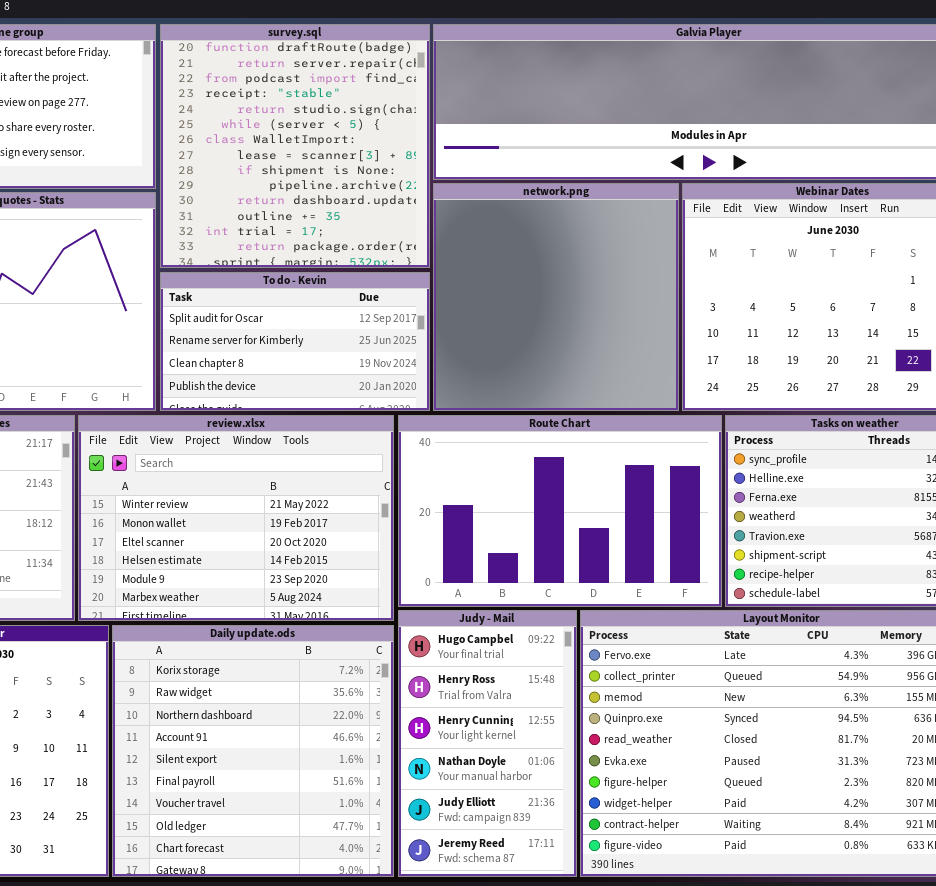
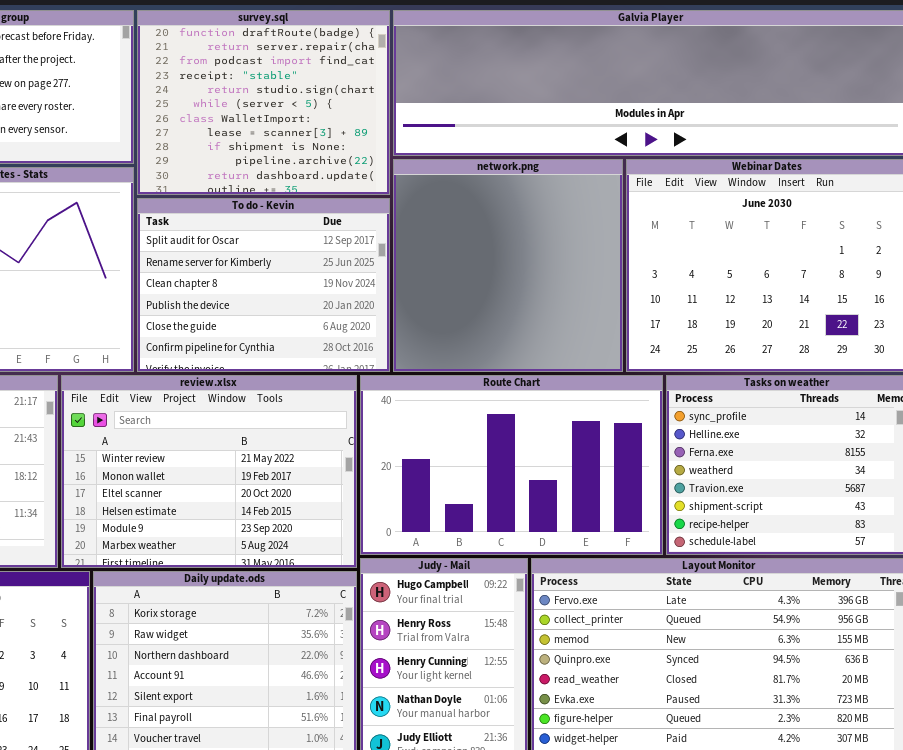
survey.sql: [160,24,430,268] -> [137,10,390,195], resized
To do - Kevin: [160,272,430,411] -> [137,198,390,372], resized

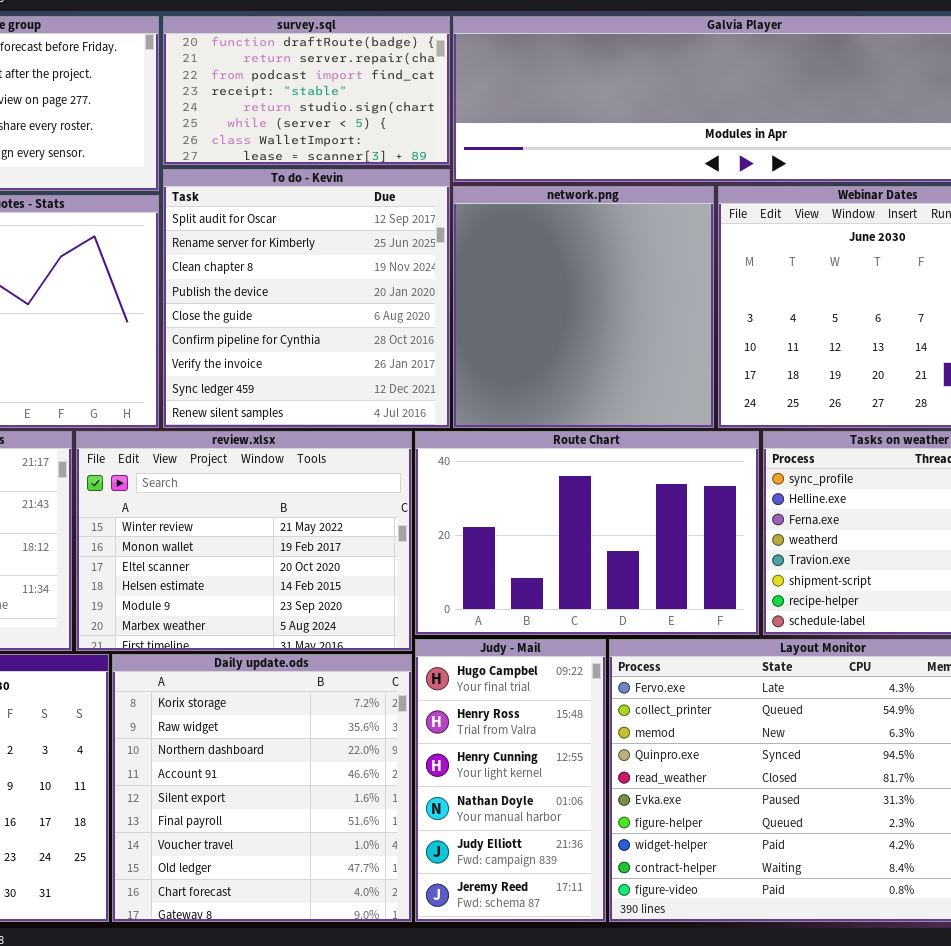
survey.sql: [137,10,390,195] -> [163,16,450,165], resized
To do - Kevin: [137,198,390,372] -> [163,169,450,428], resized

